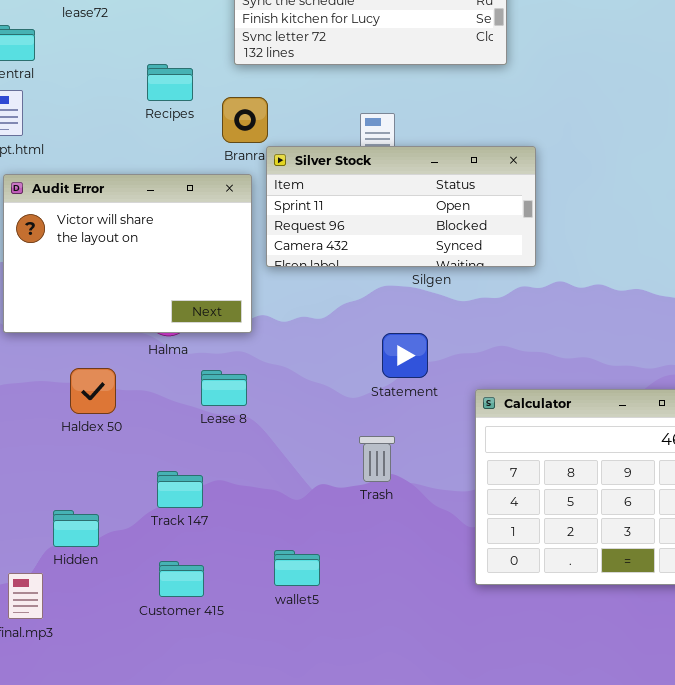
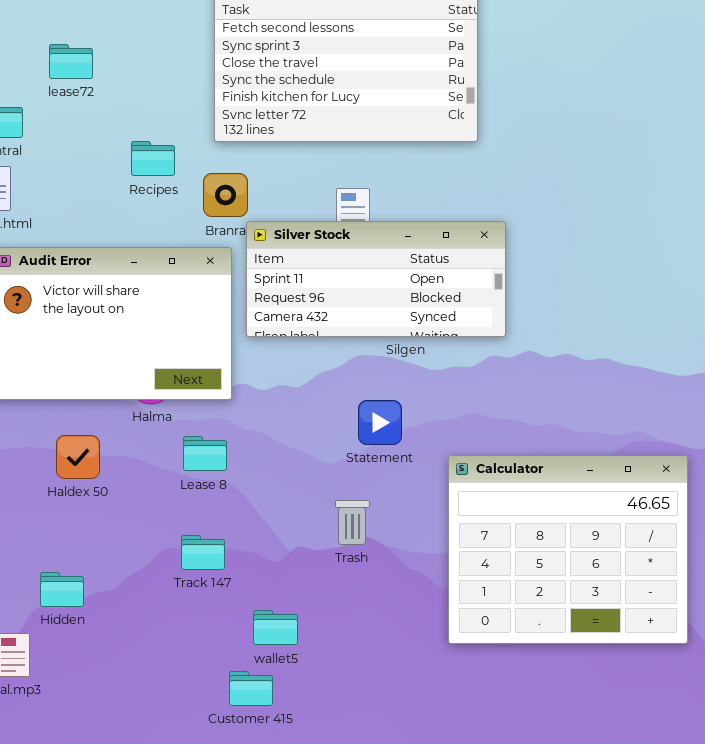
Track 147: [157,471,203,508] -> [181,535,225,570], moved
Customer 415: [159,561,204,597] -> [229,671,273,706], moved

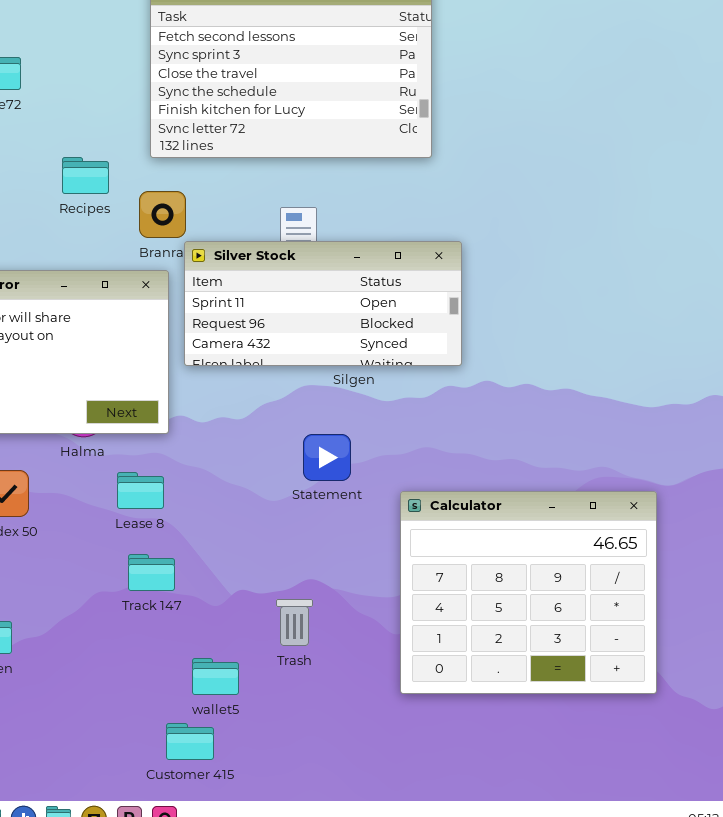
Trash: [335,500,370,545] -> [276,599,313,646], moved
Track 147: [181,535,225,570] -> [128,554,175,591], moved

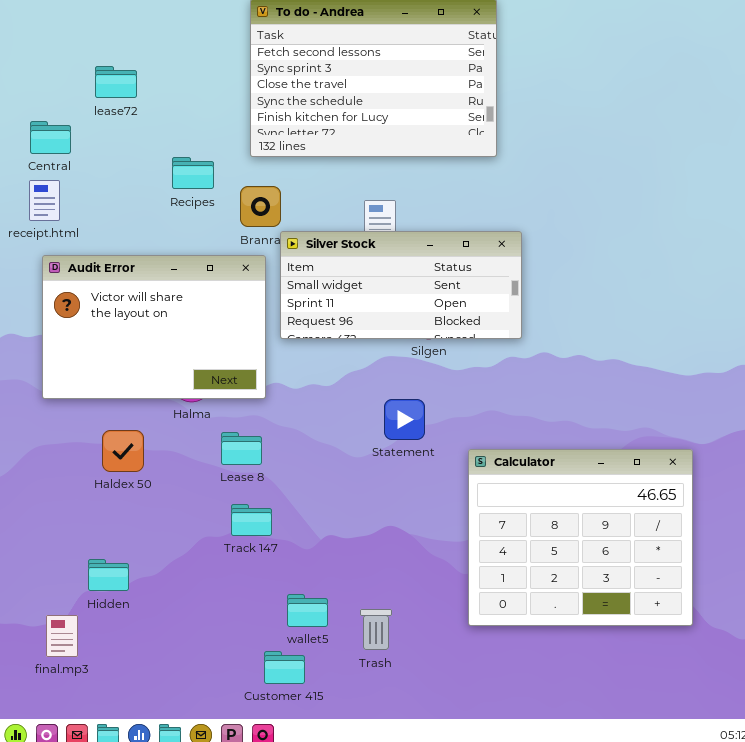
Silver Stock: [184,241,462,366] -> [280,231,522,339], scrolled up 1 row
Trash: [276,599,313,646] -> [360,609,392,650], moved

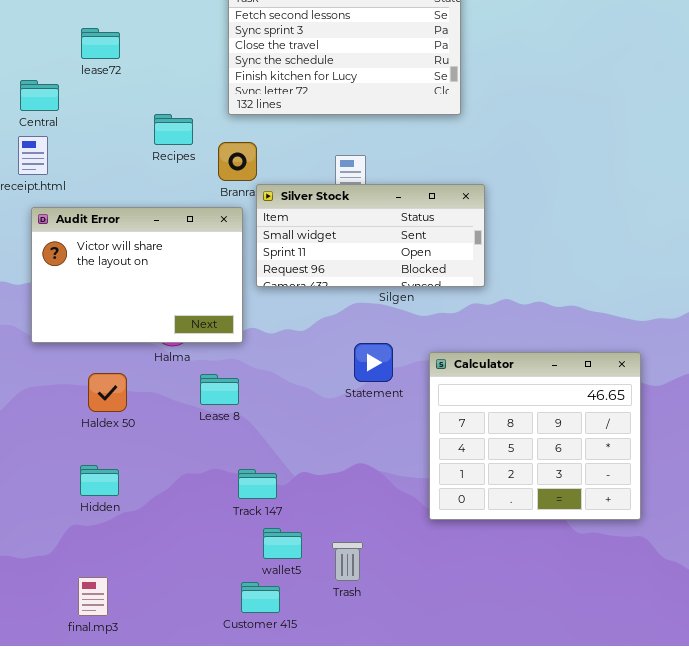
Calculator: [468,449,693,626] -> [429,352,641,520], moved
Track 147: [231,504,272,536] -> [238,469,277,499], moved
Hidden: [88,559,129,591] -> [80,465,119,496], moved
final.mp3: [46,615,78,657] -> [78,577,108,616], moved

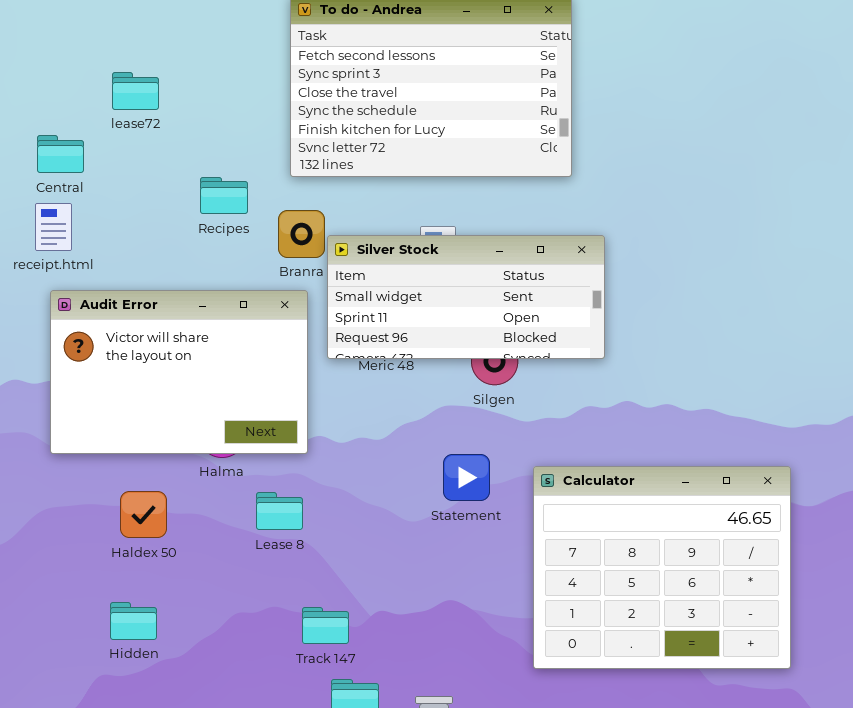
Silver Stock: [256,184,485,287] -> [327,235,605,359], moved

